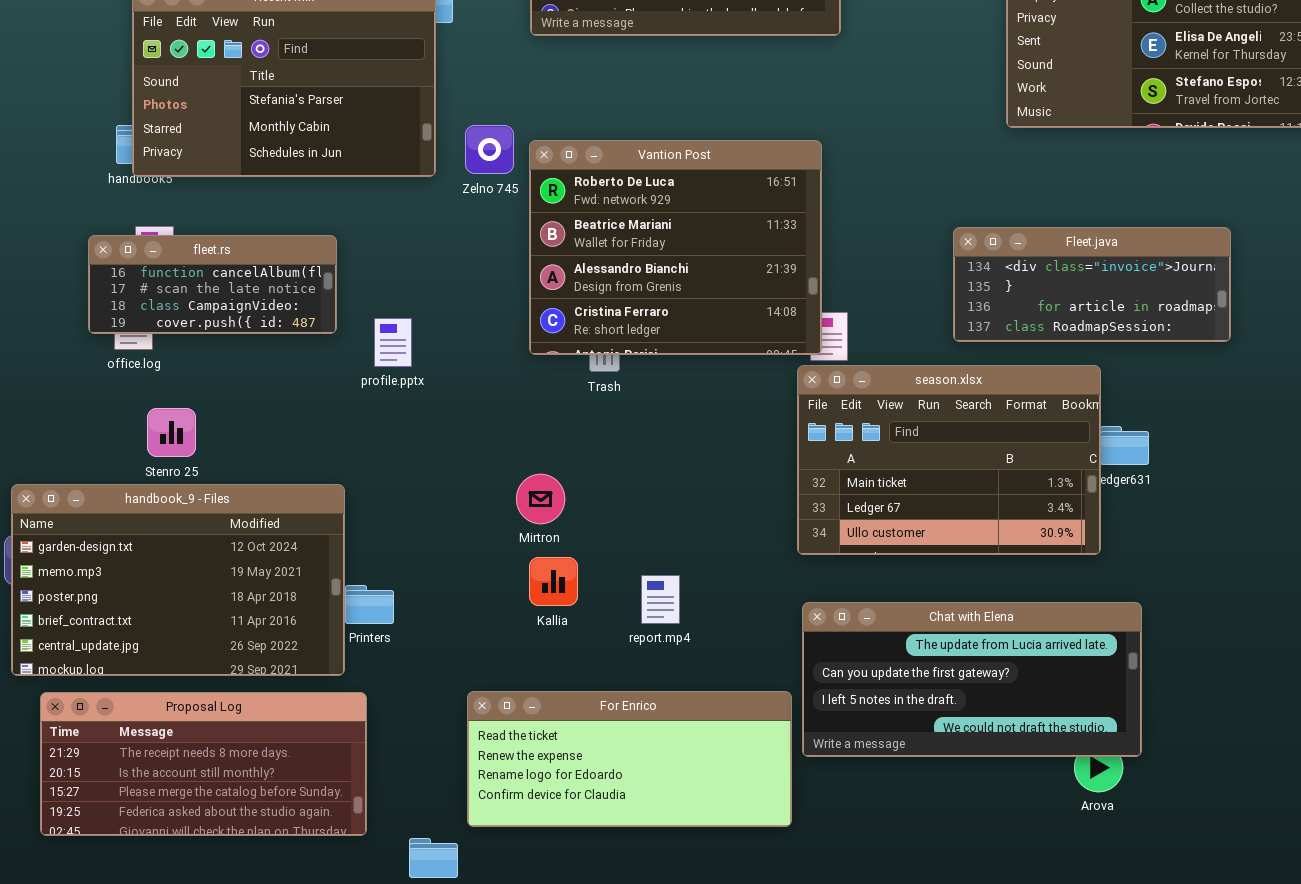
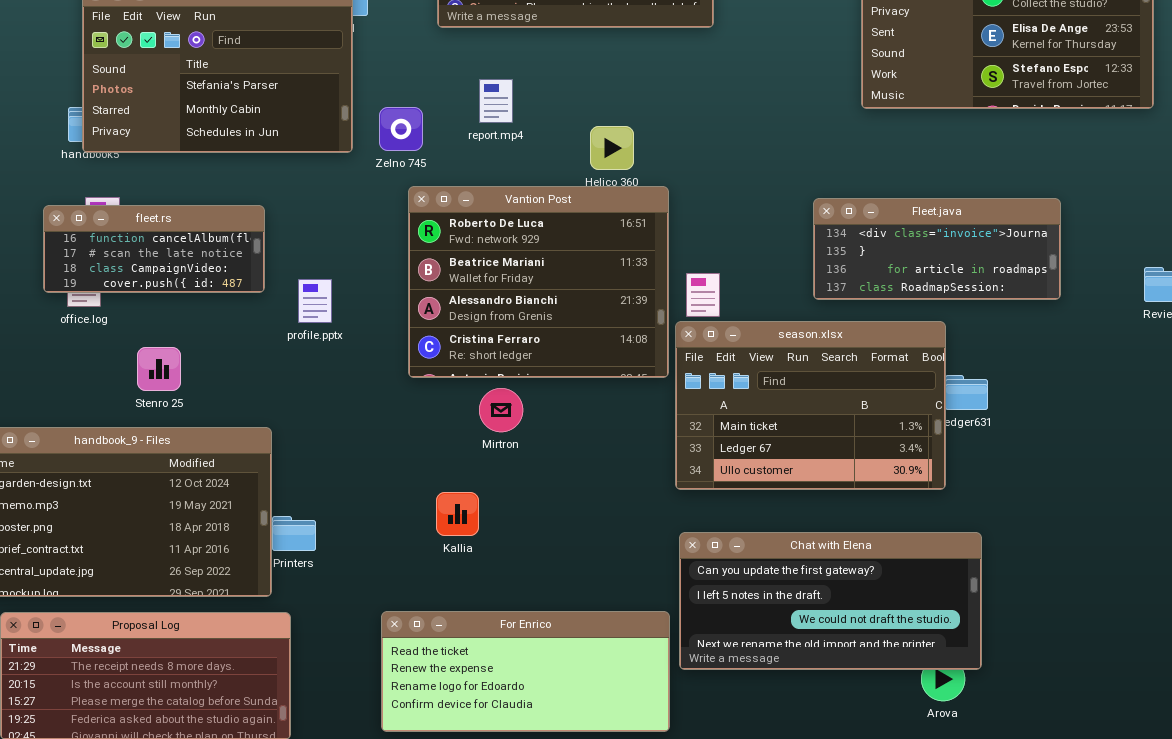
Vantion Post: [529,140,822,355] -> [408,186,669,378], moved
Stenro 25: [147,408,196,457] -> [137,347,181,391], moved
Mirtron: [516,474,565,524] -> [479,388,523,432], moved
report.mp4: [641,575,680,624] -> [479,79,513,123], moved
Chat with Elena: [802,602,1142,757] -> [679,532,982,670], scrolled down 1 row

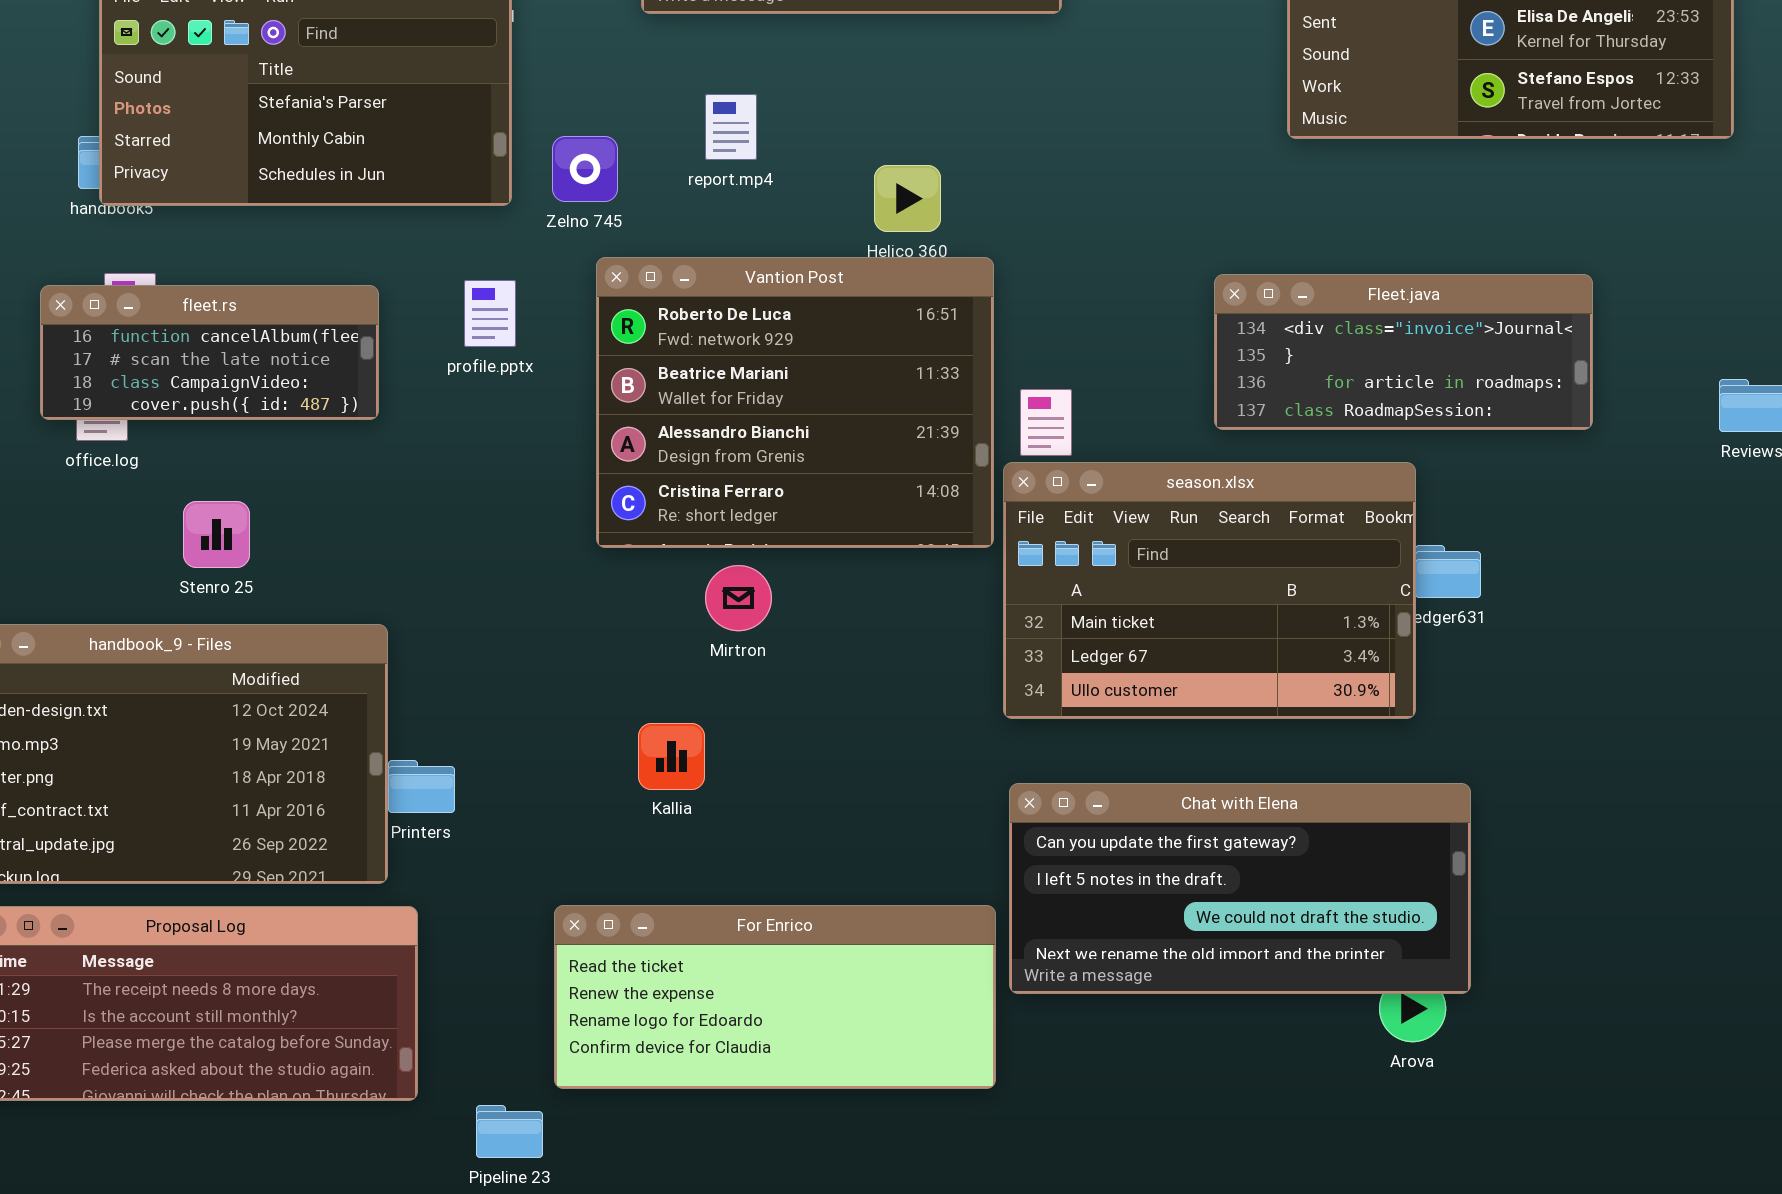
profile.pptx: [298,279,332,323] -> [464,280,516,347], moved

